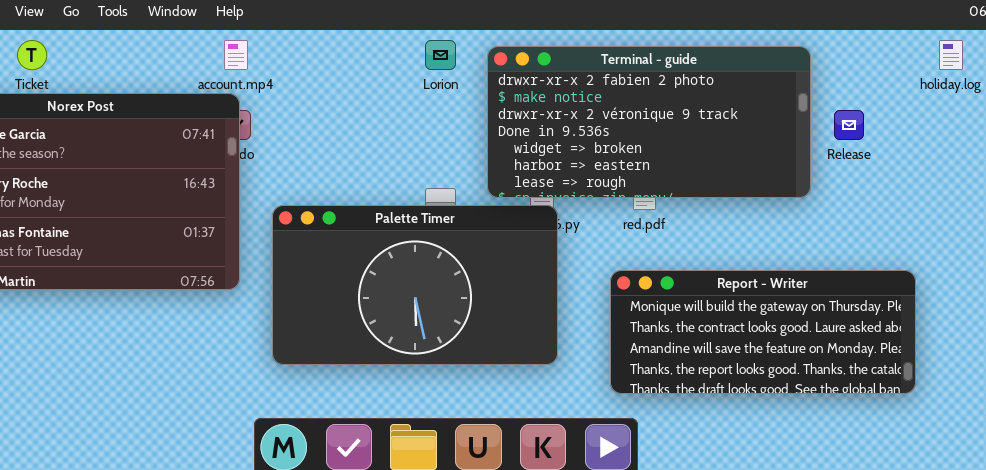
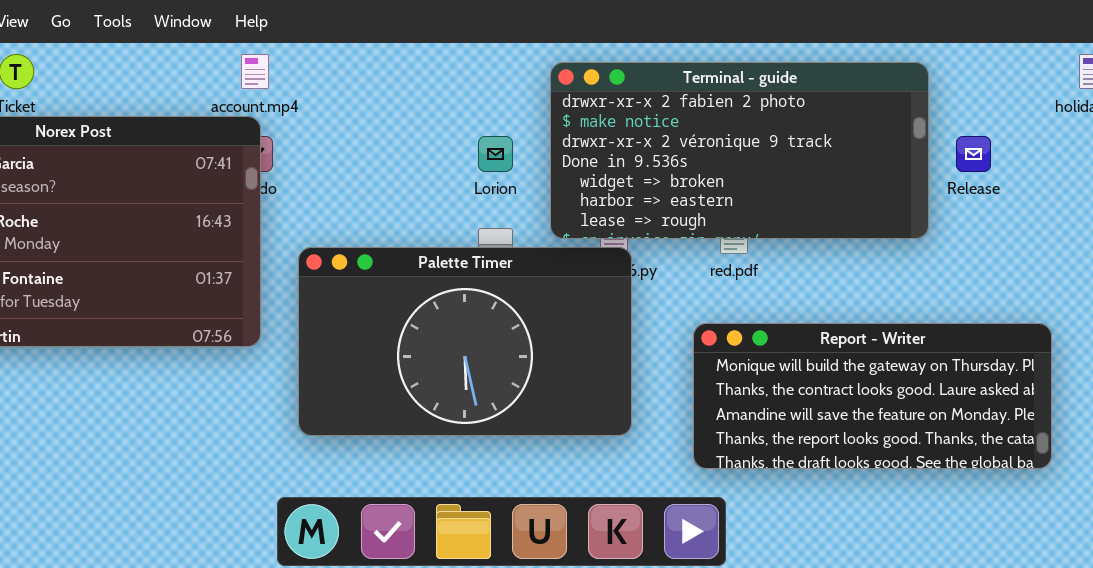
Lorion: [425,40,456,70] -> [478,136,513,172], moved

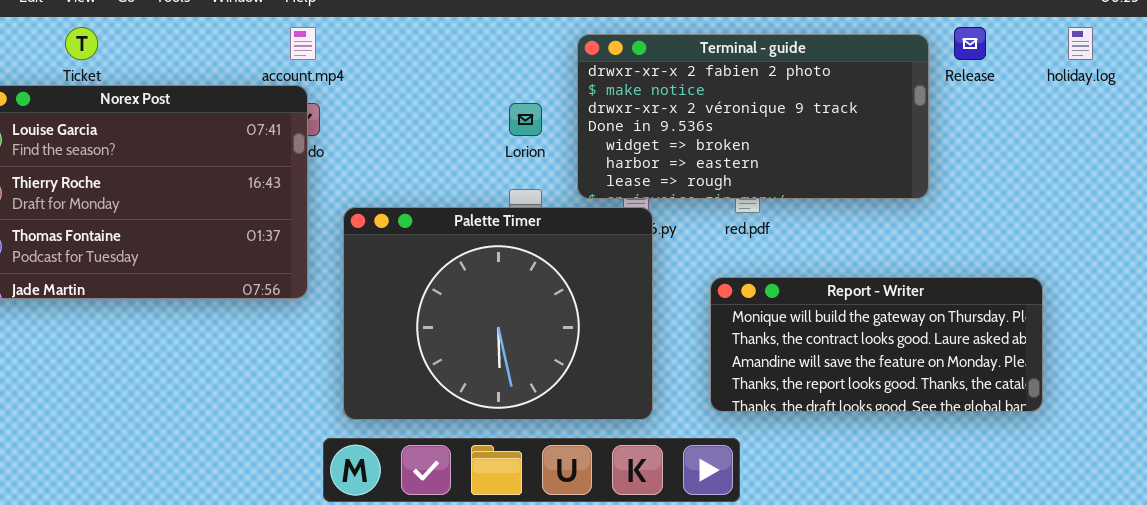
Release: [956,136,991,172] -> [954,27,986,60], moved
Palette Timer: [298,247,632,436] -> [343,207,653,420], resized

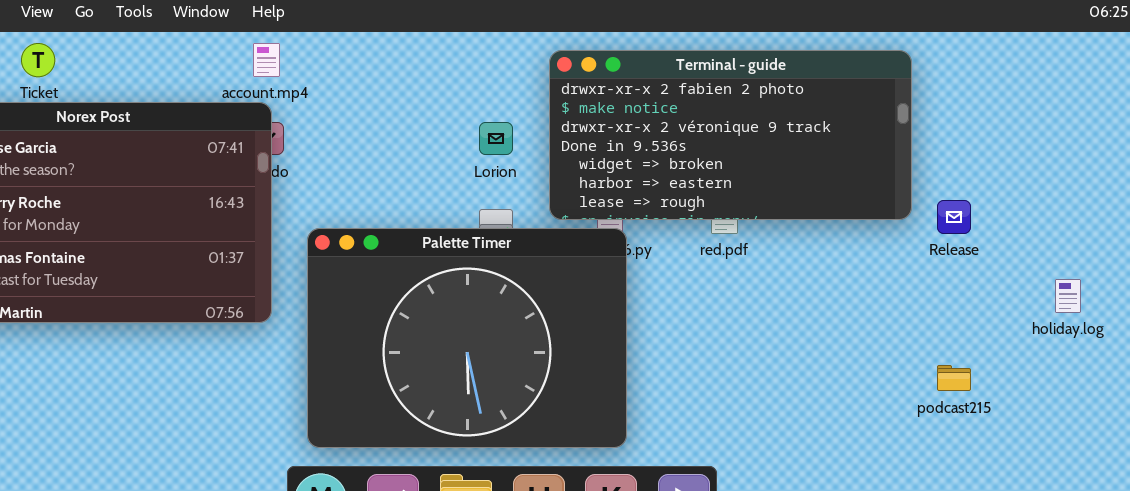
Release: [954,27,986,60] -> [937,200,971,234], moved
holiday.log: [1068,27,1093,60] -> [1055,279,1081,313], moved
Report - Writer: [710,277,1043,412] -> none, closed

